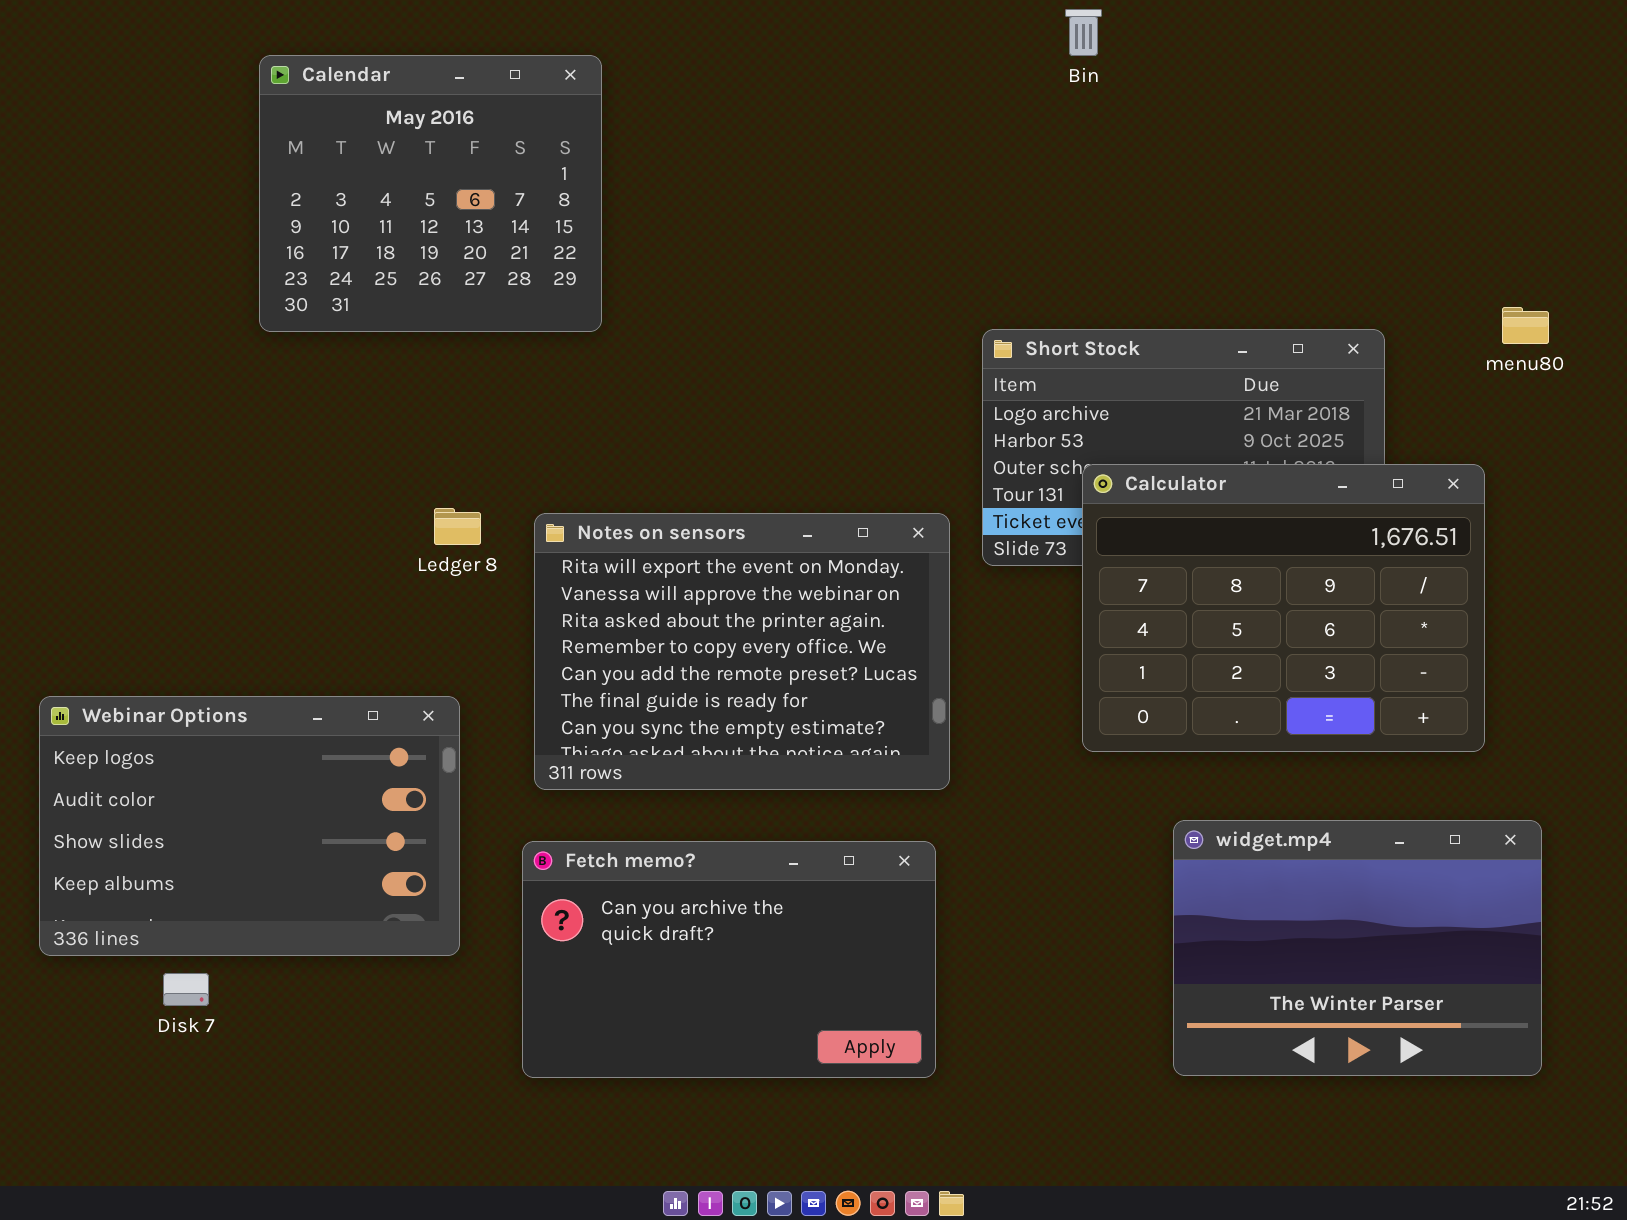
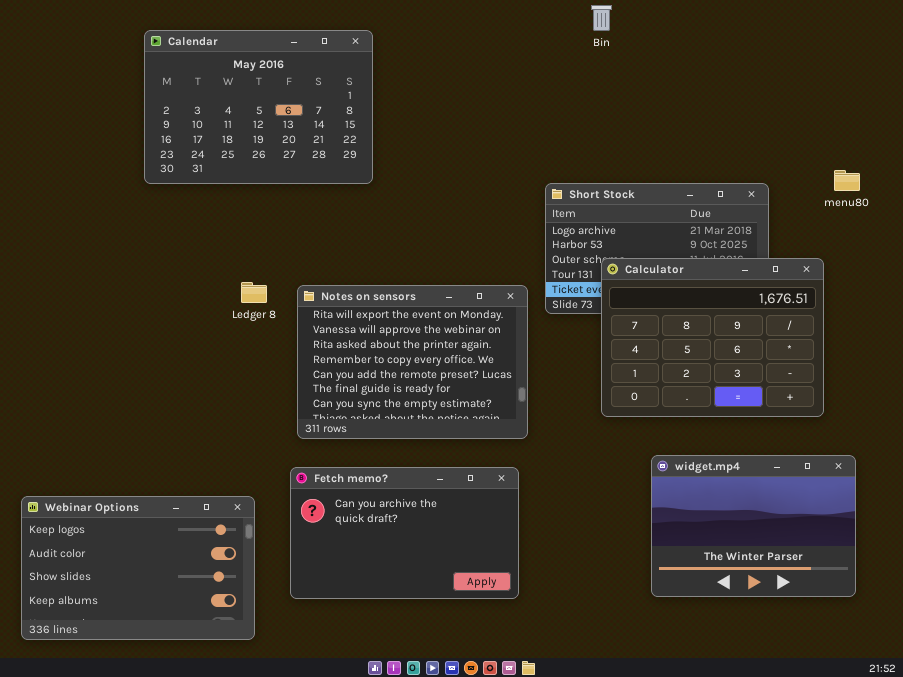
Calendar: [259,55,602,332] -> [144,30,373,184], resized
Webinar Options: [39,696,460,956] -> [21,496,255,640], moved

